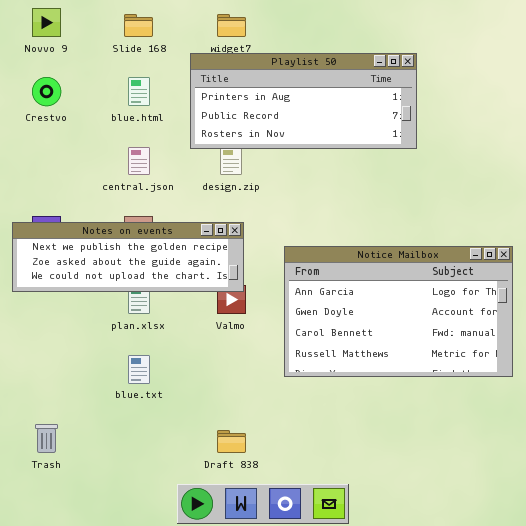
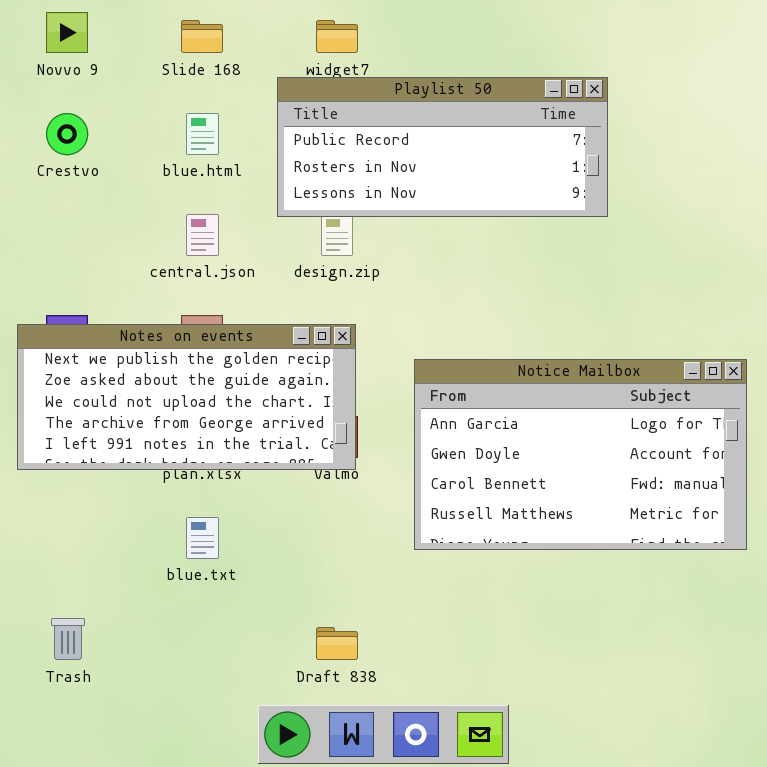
Playlist 50: [190,53,417,149] -> [277,77,608,217], scrolled down 1 row
Notes on events: [12,222,244,292] -> [17,324,356,470], resized

